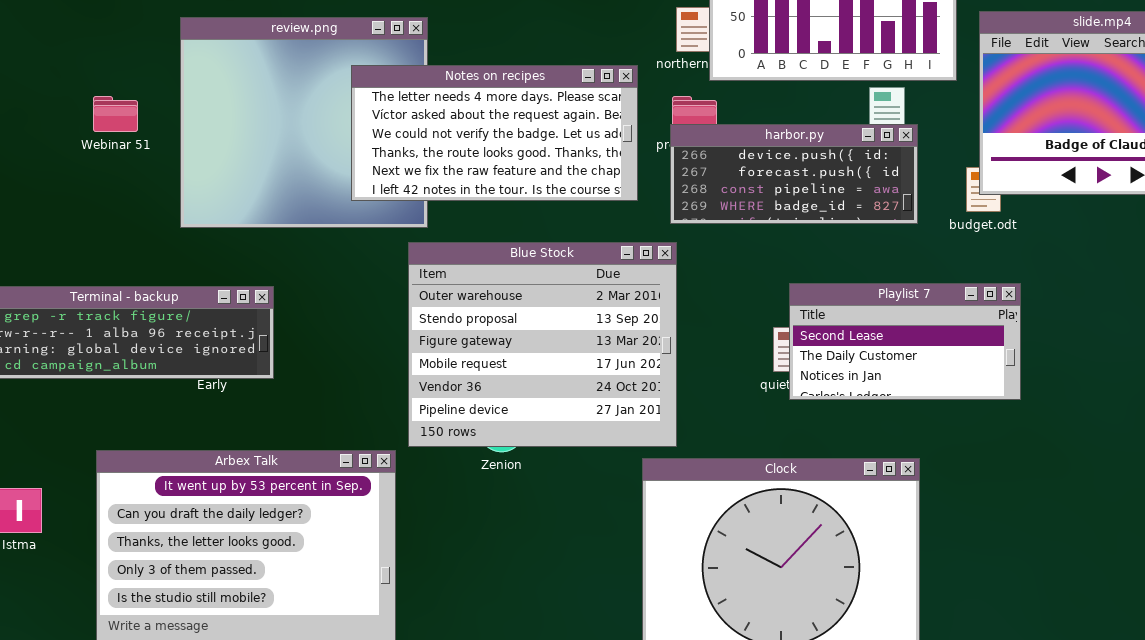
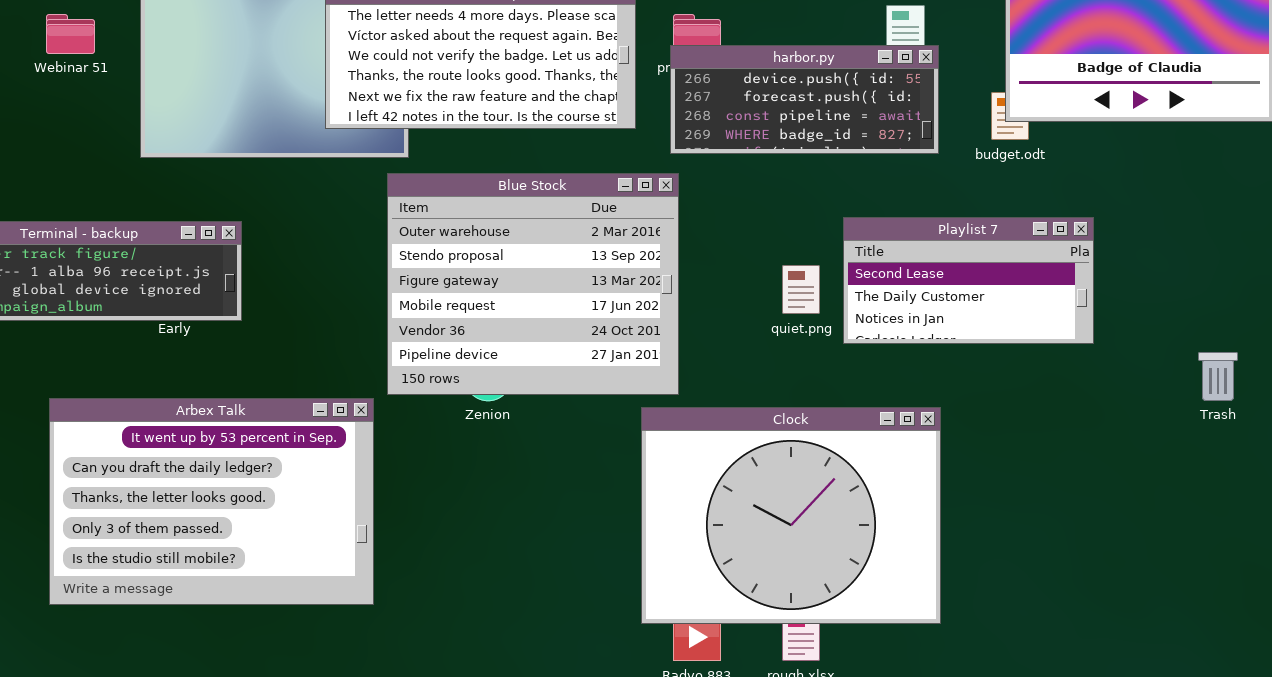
Playlist 7: [789,283,1021,400] -> [843,217,1094,344], moved

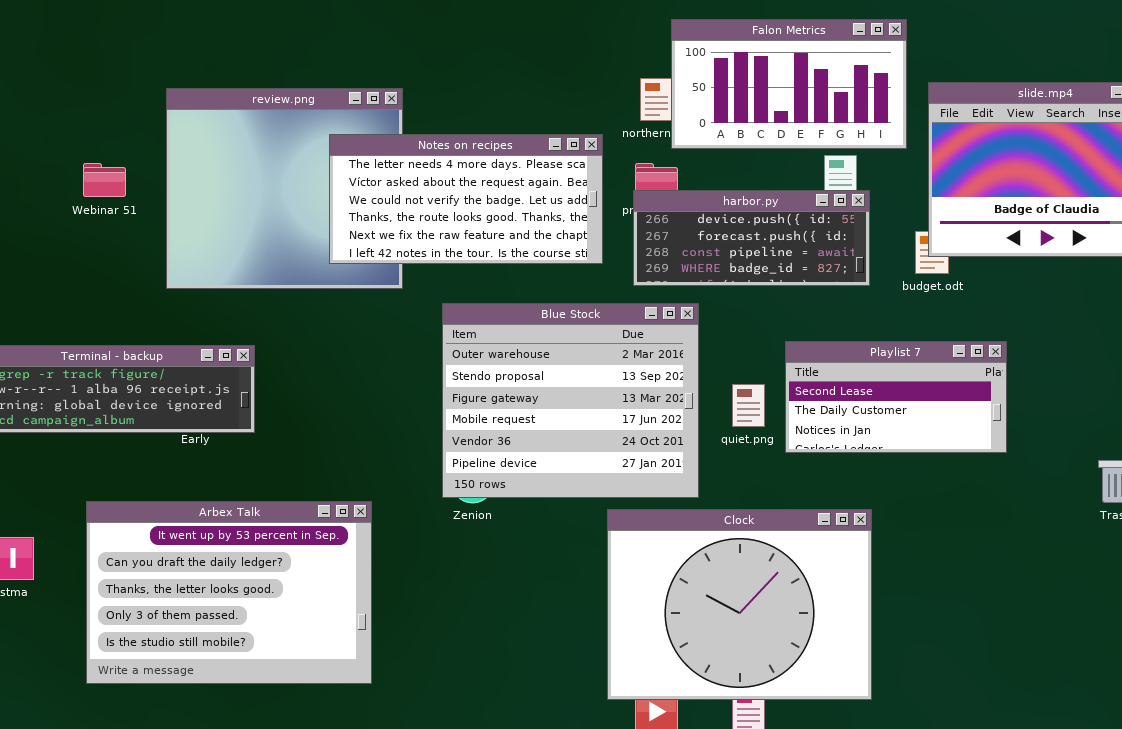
Blue Stock: [387,173,679,395] -> [442,303,699,498], moved

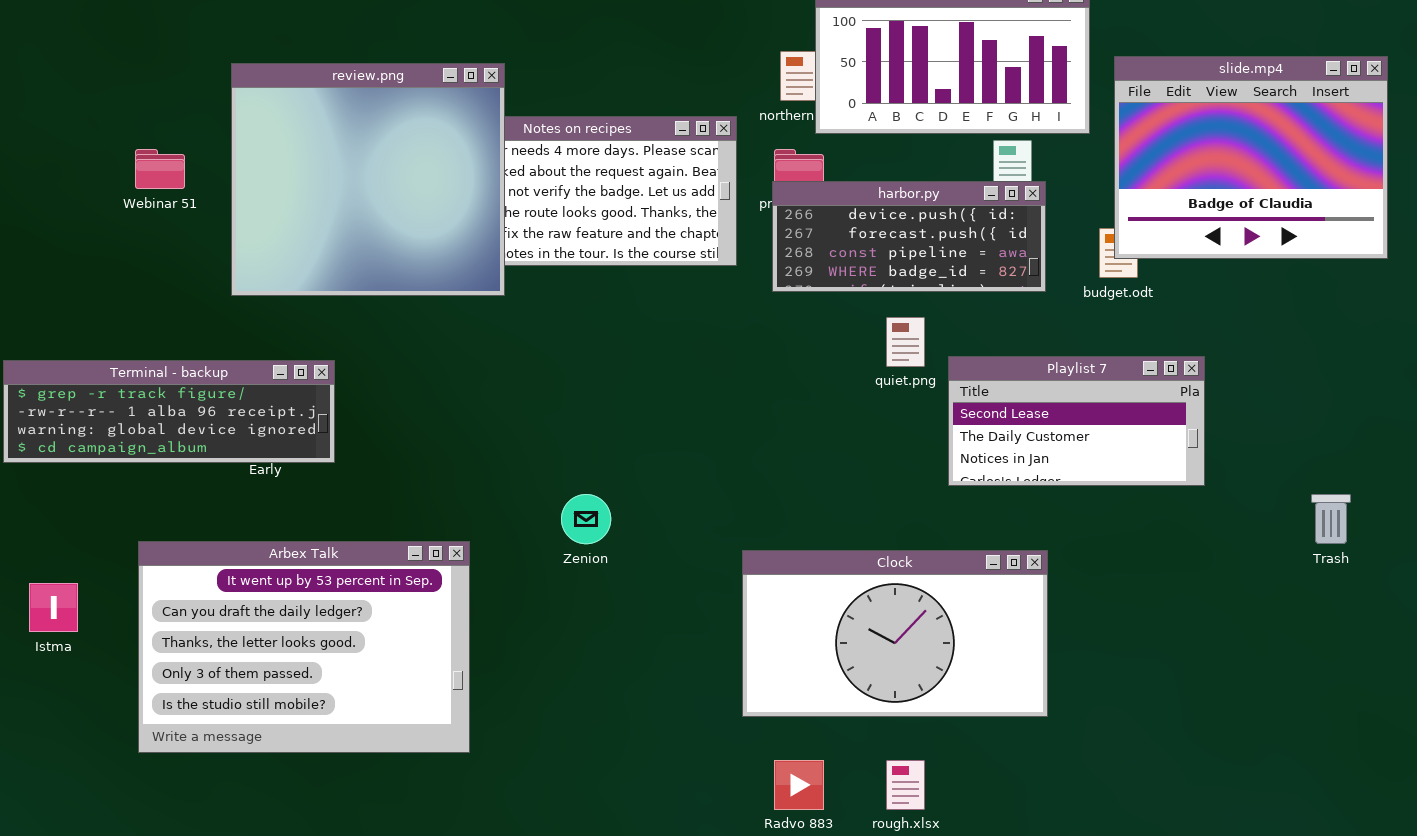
review.png: [166,88,403,289] -> [231,63,505,296], raised
Blue Stock: [442,303,699,498] -> none, closed
quiet.png: [732,384,765,427] -> [886,317,925,367], moved
Clock: [607,509,872,700] -> [742,550,1048,717], resized

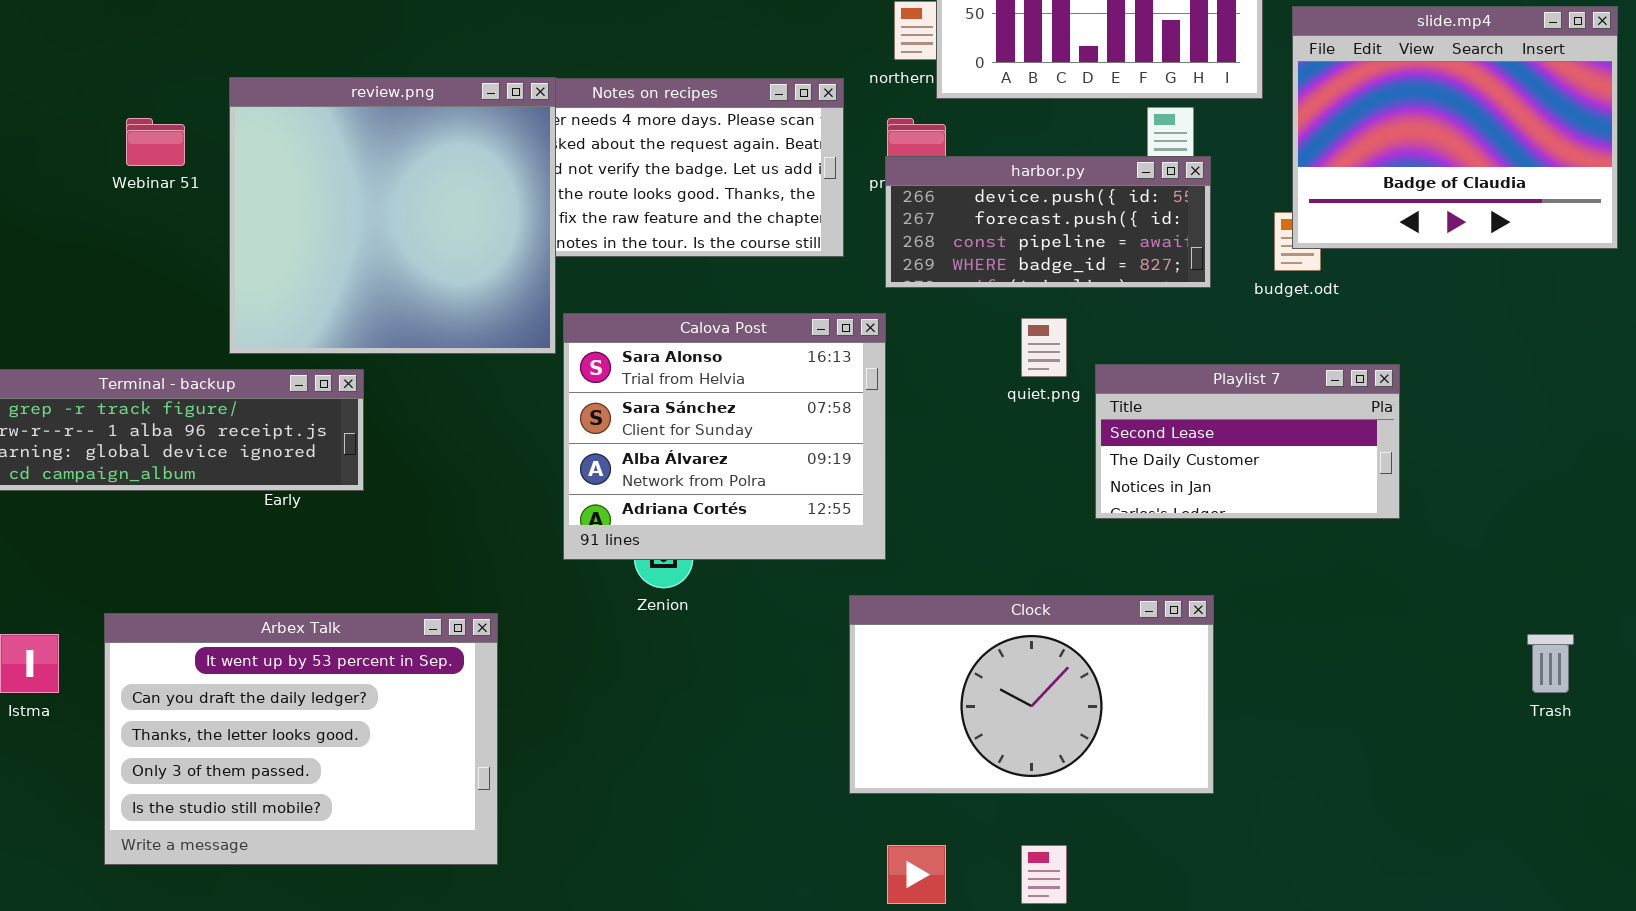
review.png: [231,63,505,296] -> [229,77,556,354], moved
Calova Post: none -> [563,313,886,560], opened
Trash: [1311,494,1351,544] -> [1527,634,1574,693], moved
Arbex Talk: [138,541,470,753] -> [104,613,498,865], moved

